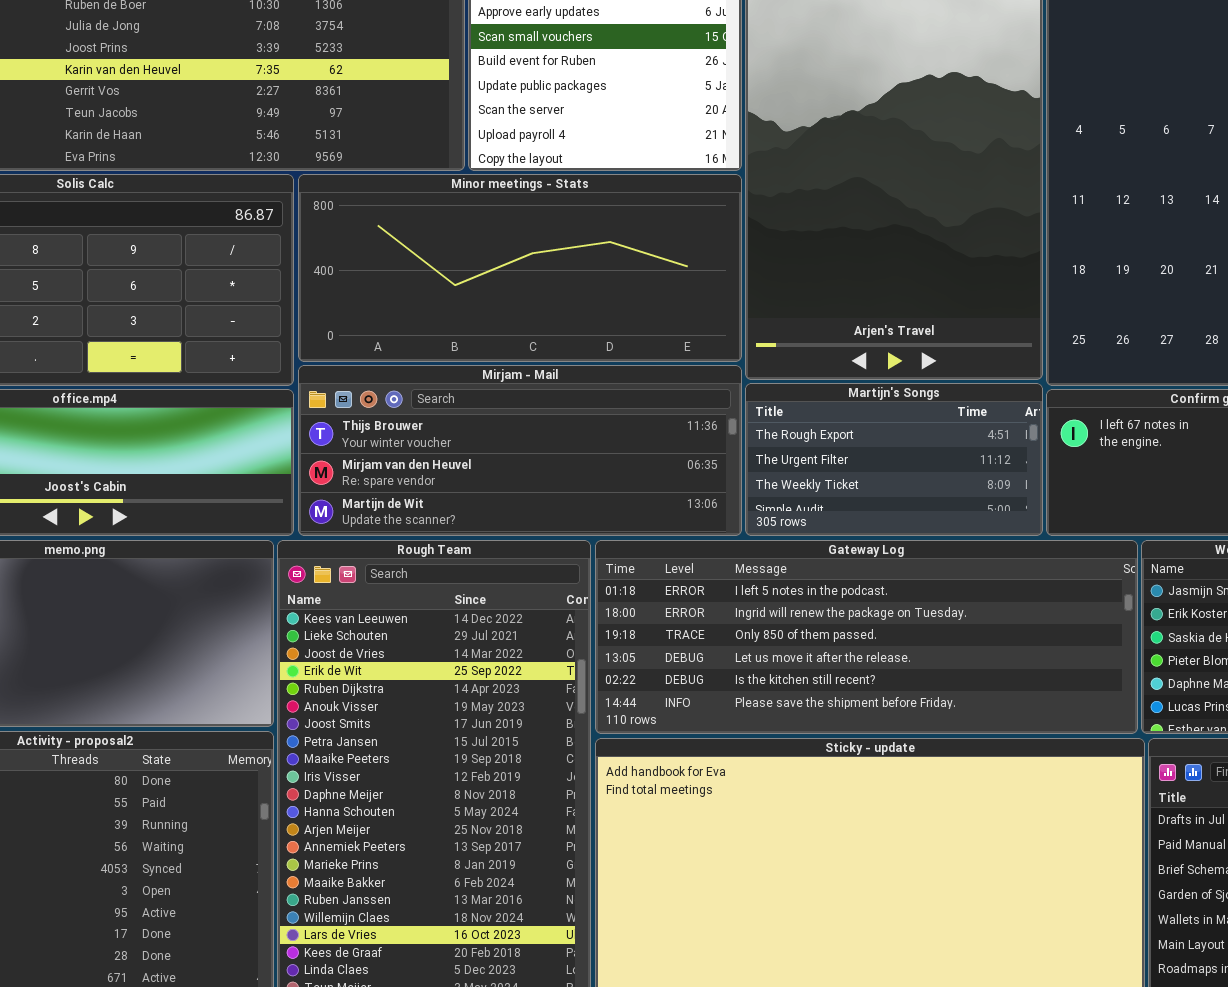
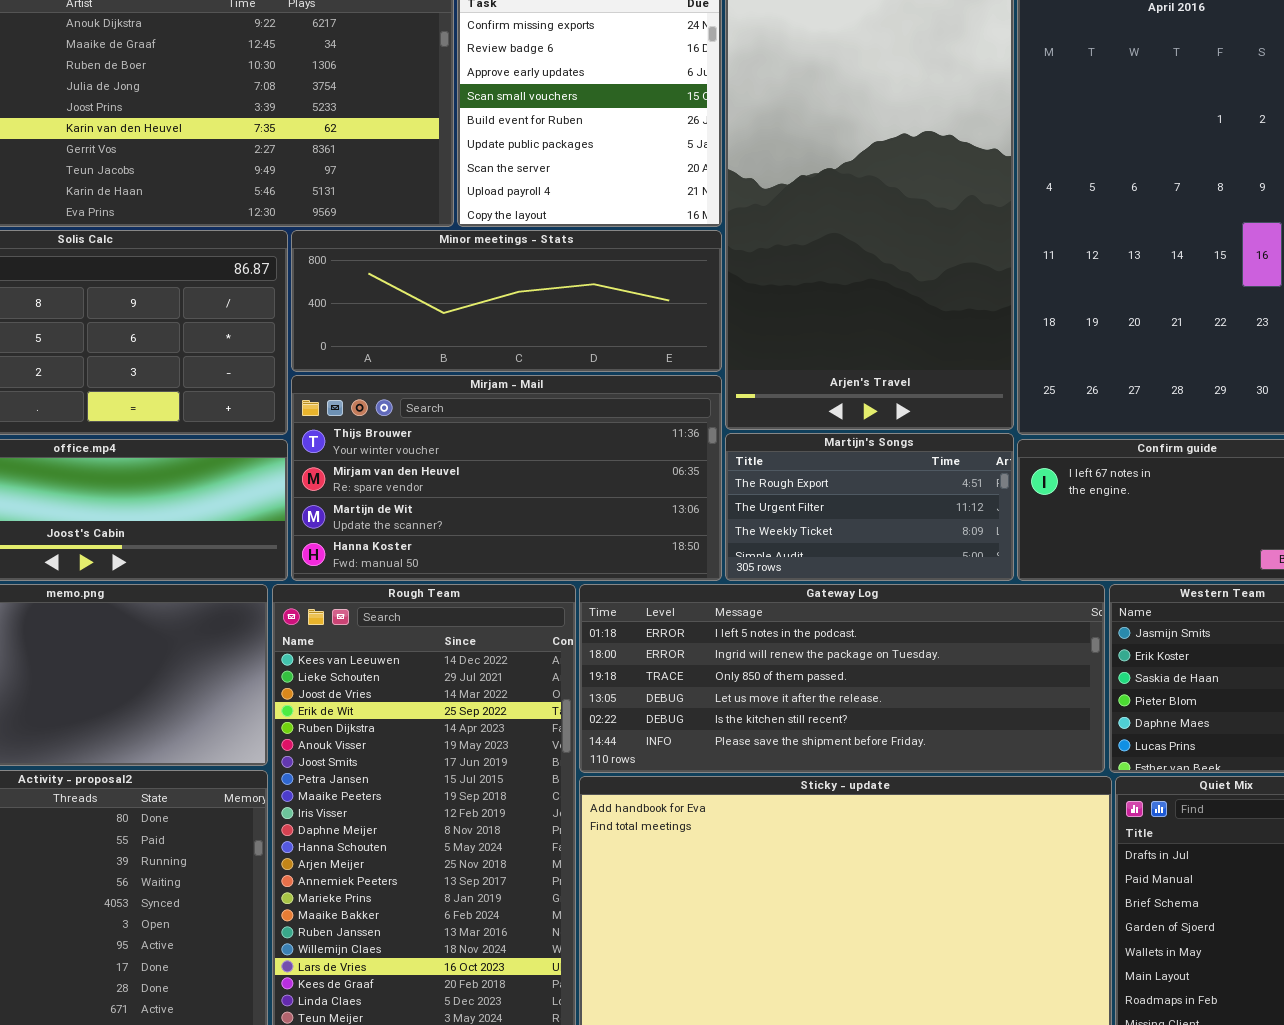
Minor meetings - Stats: [298,174,742,362] -> [291,230,722,372], resized
Mirjam - Mail: [298,365,742,536] -> [291,375,722,581], resized

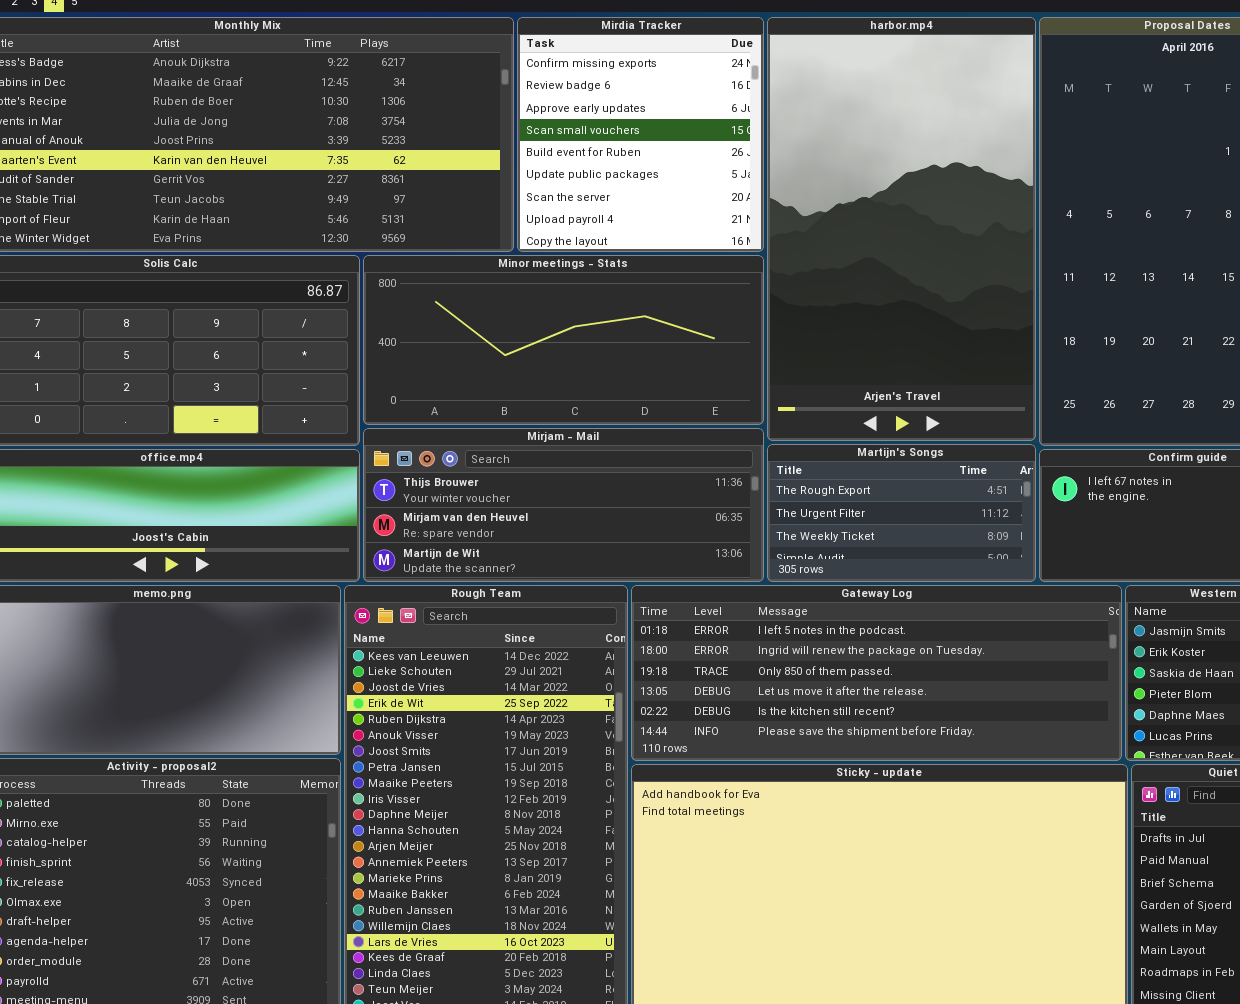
Minor meetings - Stats: [291,230,722,372] -> [363,255,764,425], resized
Mirjam - Mail: [291,375,722,581] -> [363,428,764,582], resized

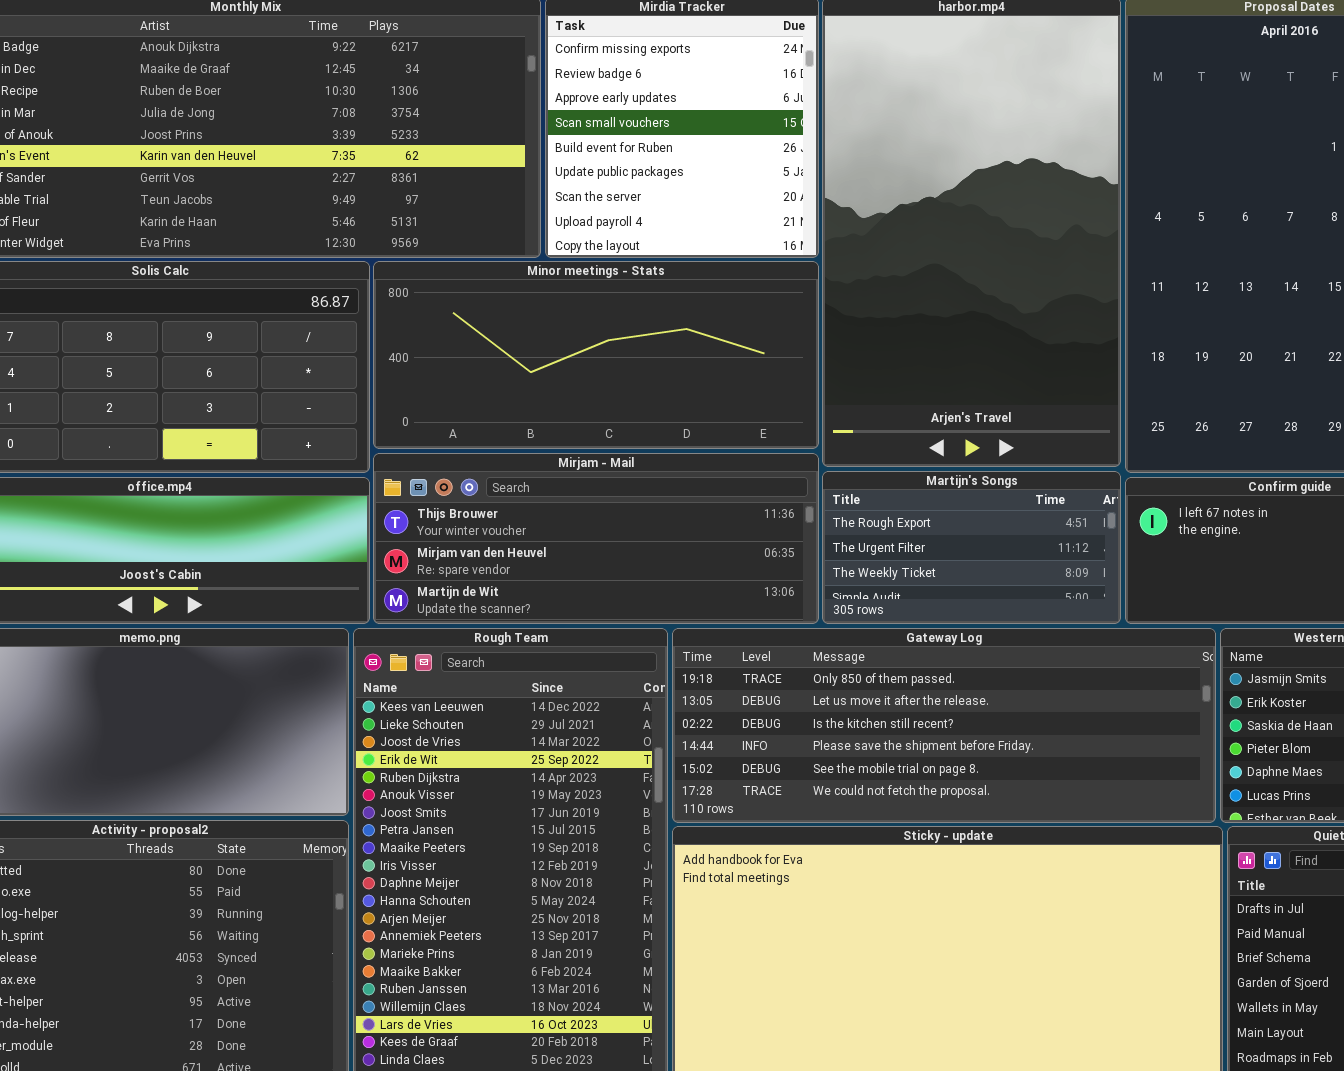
Gateway Log: [631,585,1122,761] -> [672,628,1216,823], scrolled down 2 rows

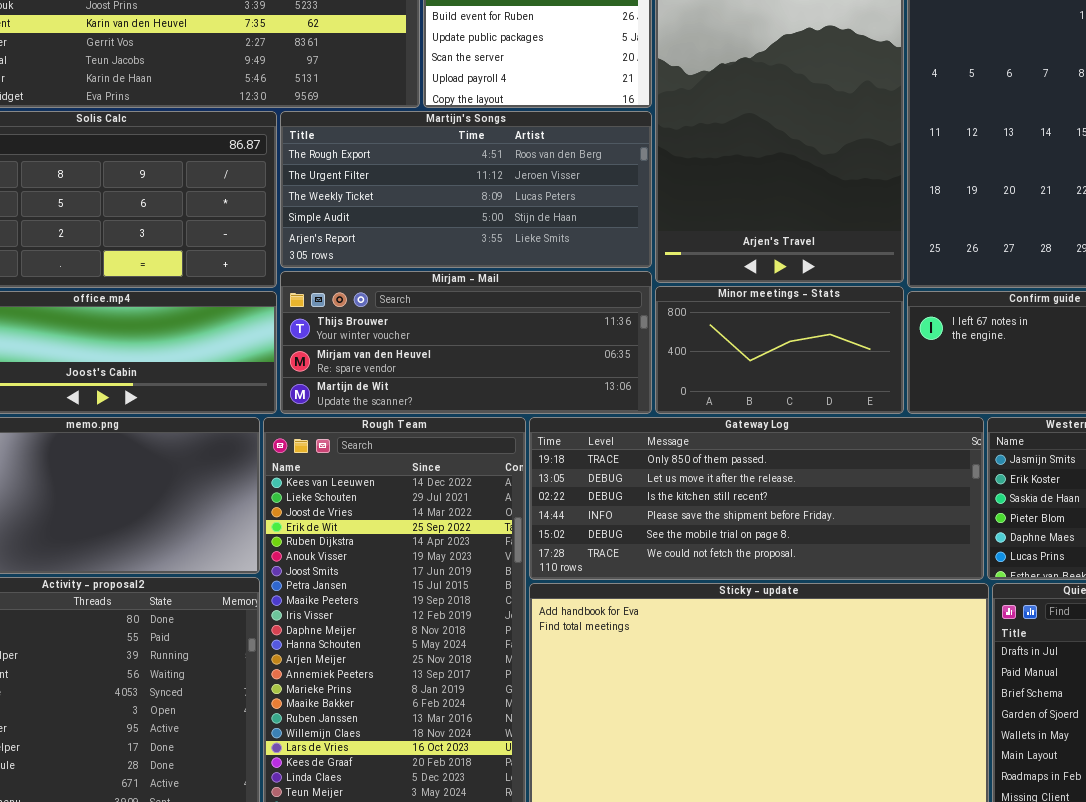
Minor meetings - Stats: [373,261,819,449] -> [655,286,904,414], moved, resized
Martijn's Songs: [822,471,1121,624] -> [280,111,652,268], moved, resized

